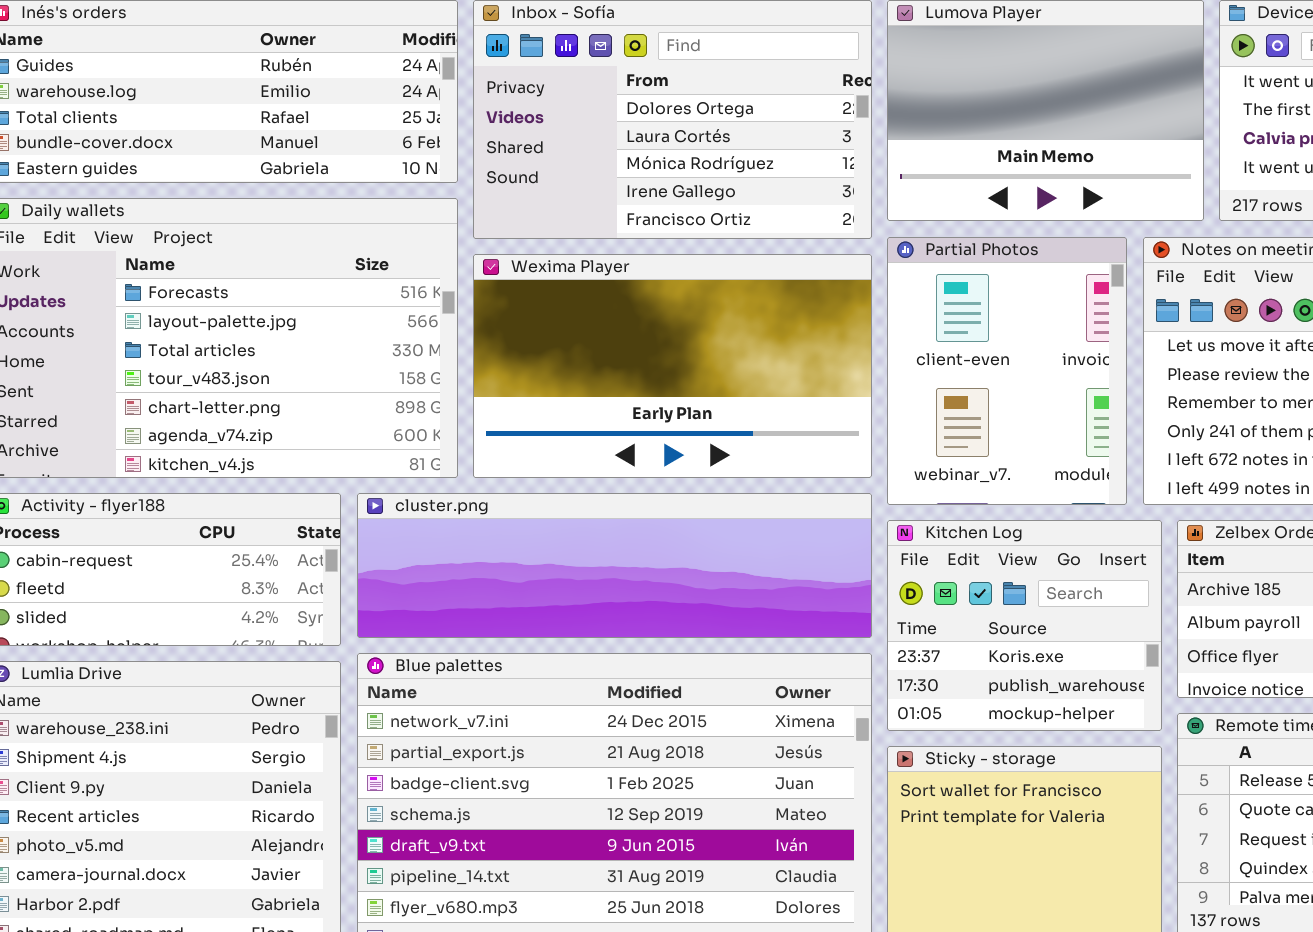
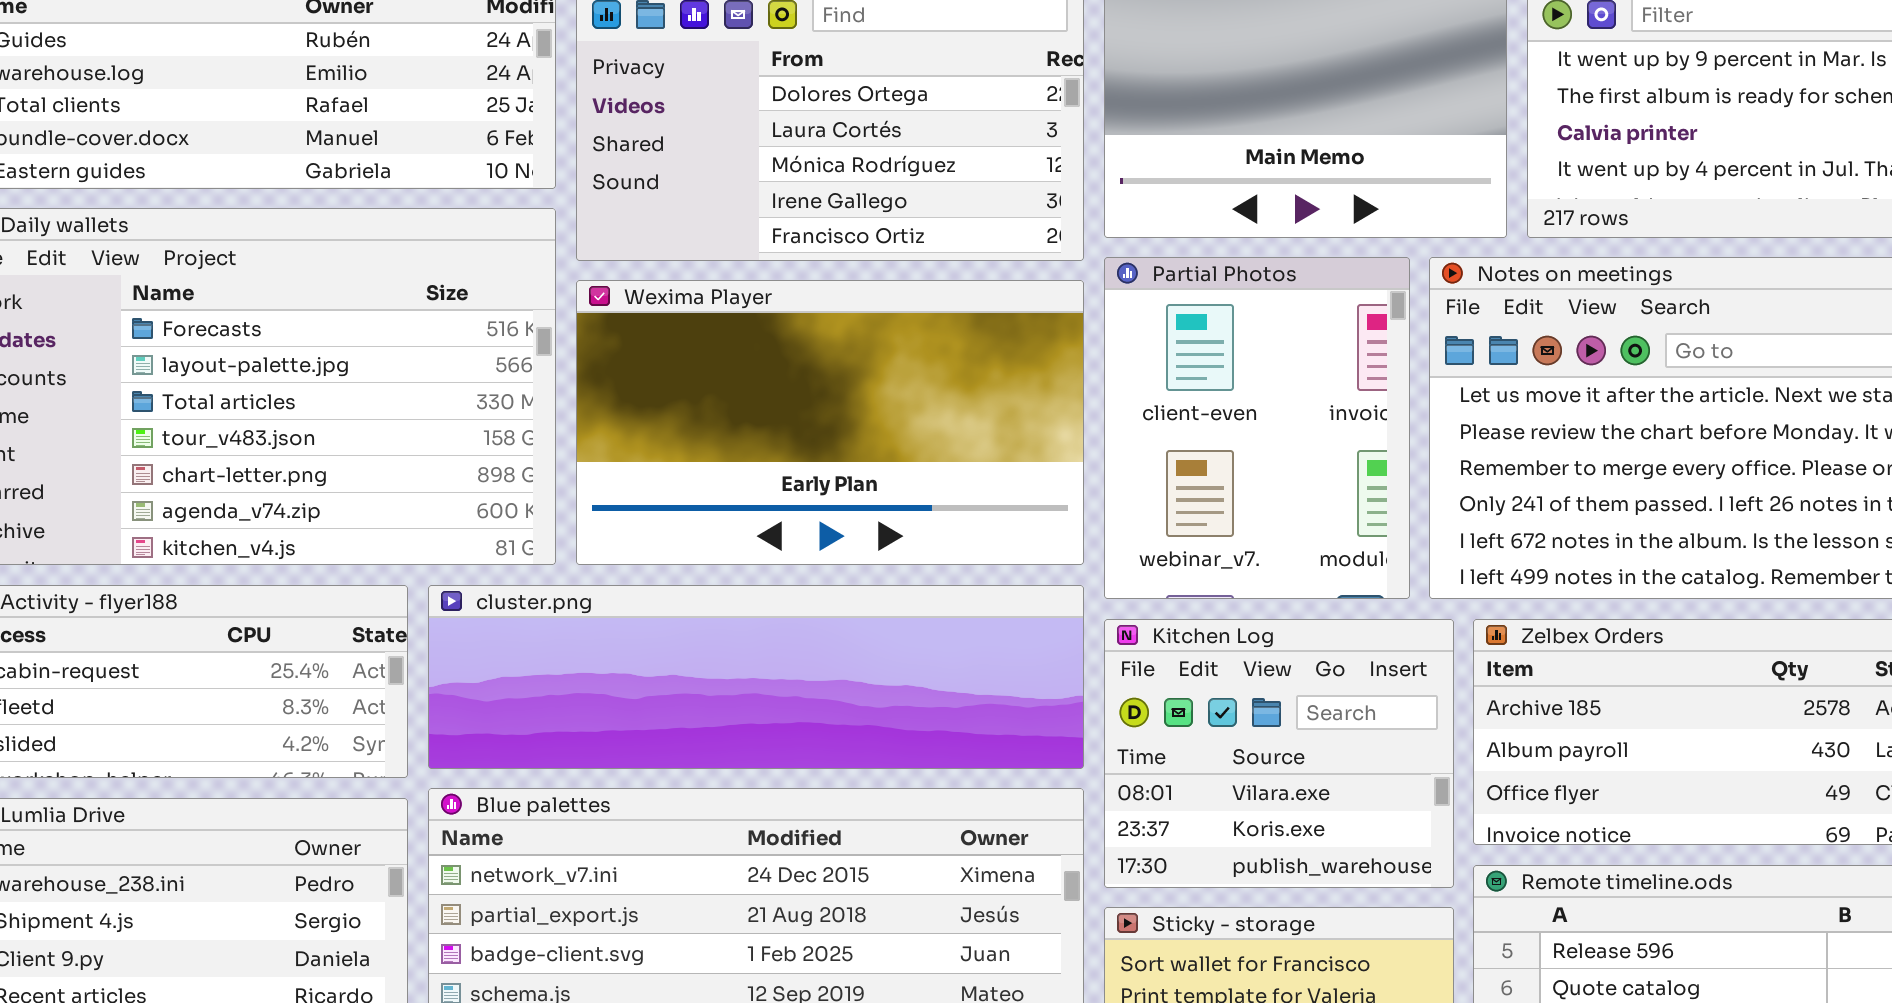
Kitchen Log: [887,520,1162,731] -> [1104,619,1454,888], scrolled up 1 row

